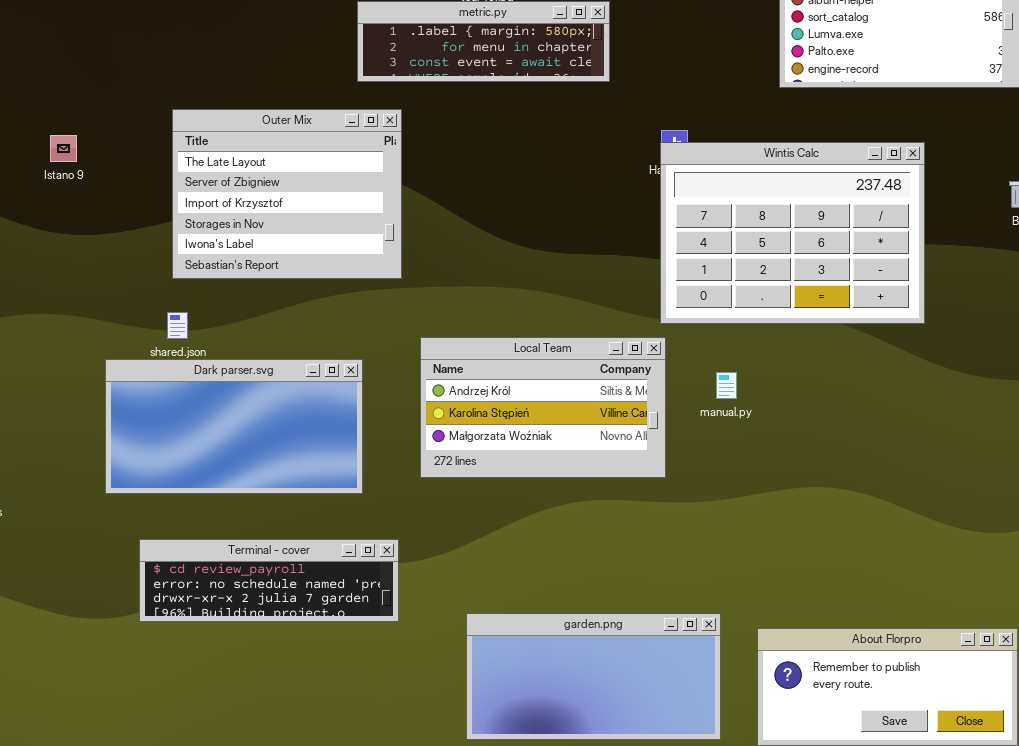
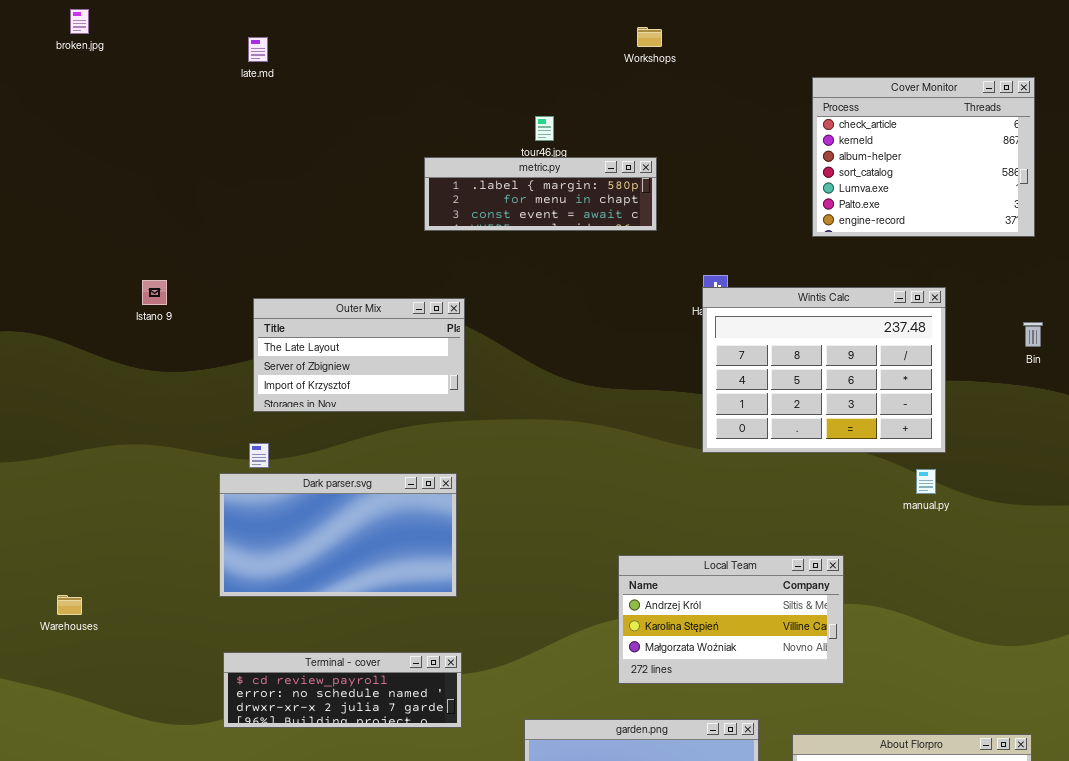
Outer Mix: [172,109,402,279] -> [253,298,465,412], resized
Local Team: [420,337,666,478] -> [618,555,844,684], moved
Dark parser.svg: [105,359,363,494] -> [219,473,457,597], moved
manual.py: [716,372,737,399] -> [916,469,936,494], moved

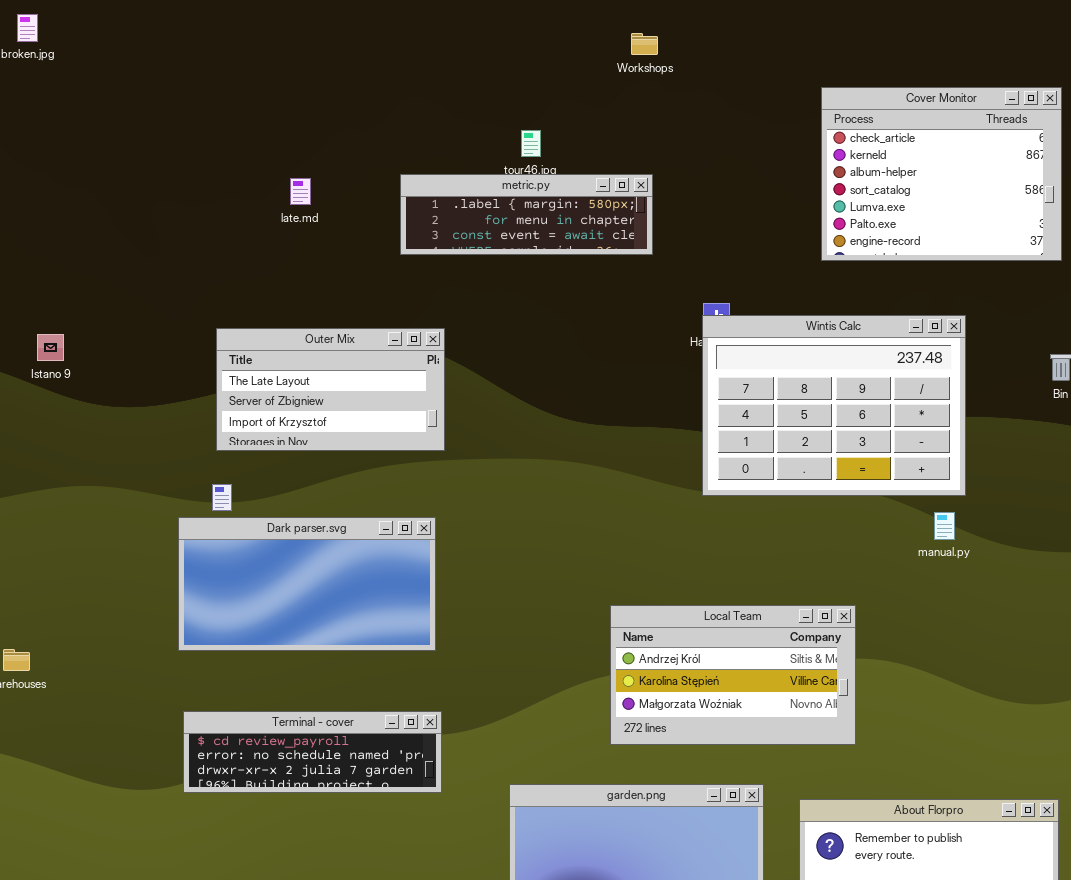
late.md: [248,37,268,62] -> [290,178,311,205], moved
Istano 9: [142,280,167,305] -> [37,334,64,361], moved

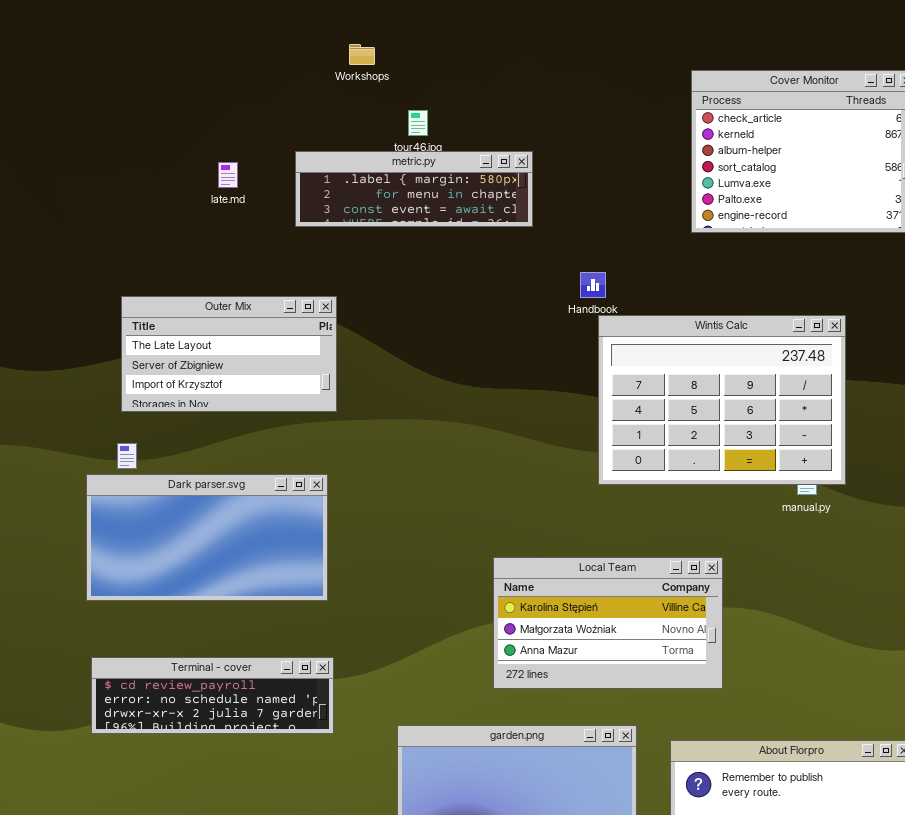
Workshops: [631,33,658,55] -> [349,44,375,65], moved
late.md: [290,178,311,205] -> [218,162,238,188], moved
Wintis Calc: [702,315,966,496] -> [598,315,846,485], moved
Local Team: [610,605,856,745] -> [493,557,723,689], scrolled down 1 row

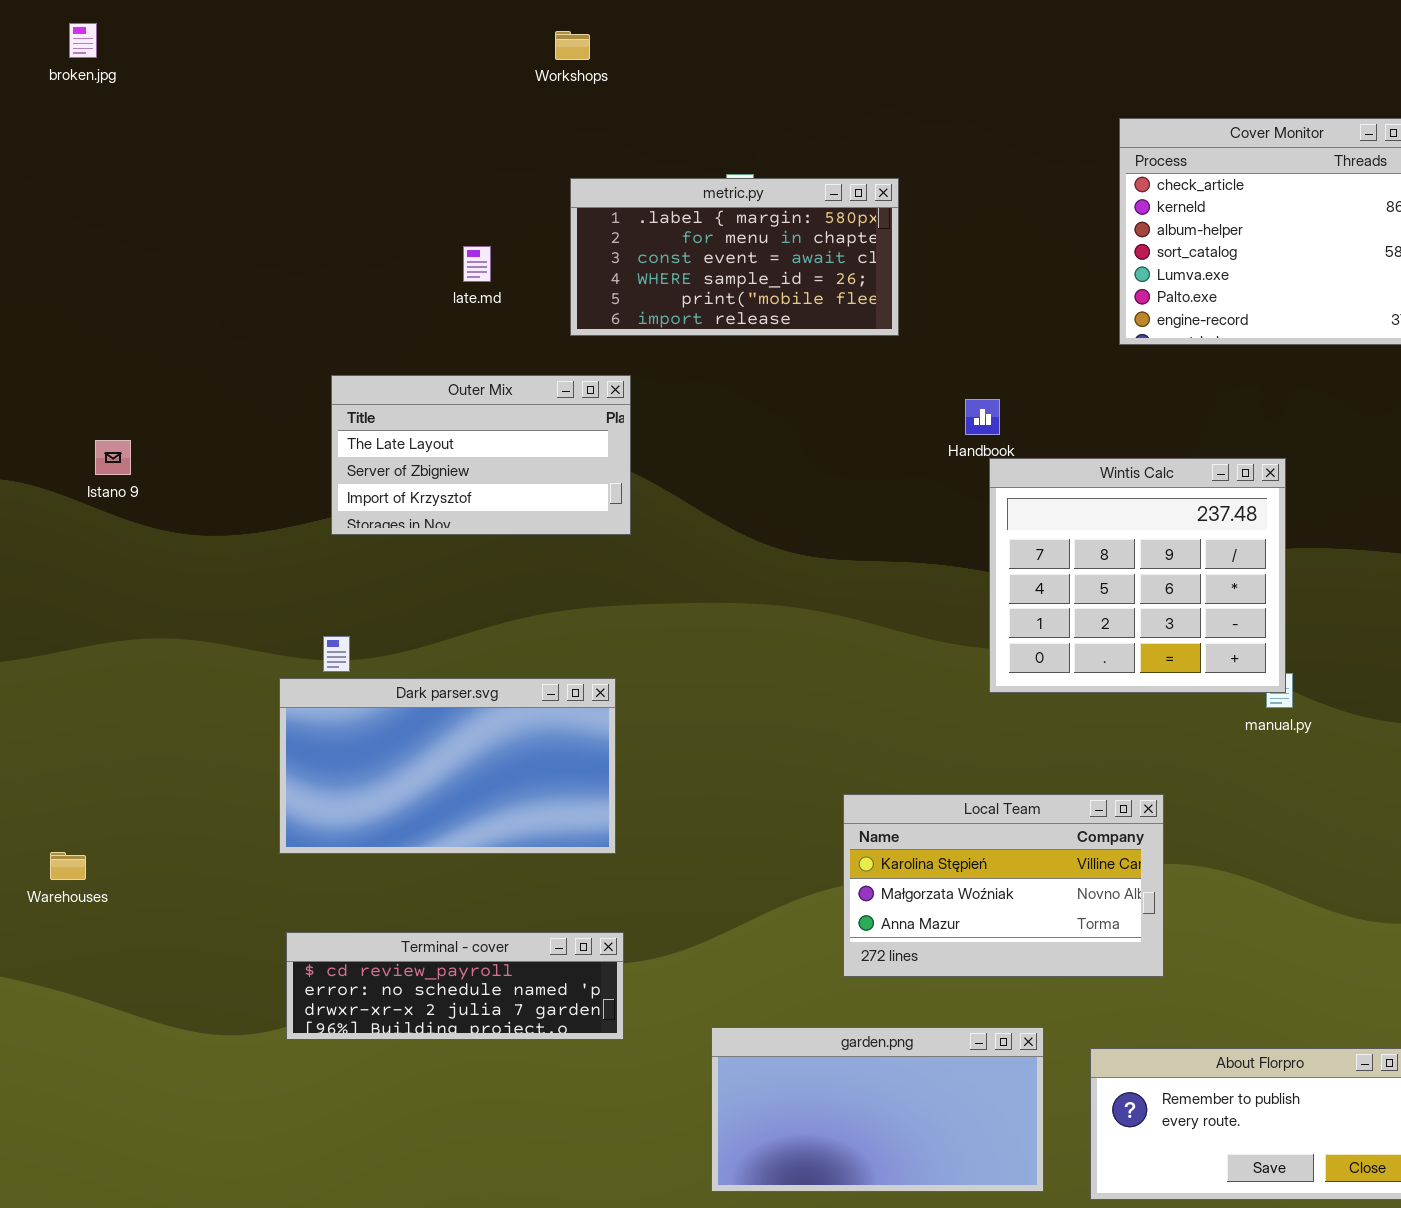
Workshops: [349,44,375,65] -> [555,31,590,60], moved
metric.py: [295,151,533,227] -> [570,178,899,336], resized
Outer Mix: [121,296,337,412] -> [331,375,631,535], moved
Wintis Calc: [598,315,846,485] -> [989,458,1286,693], resized

